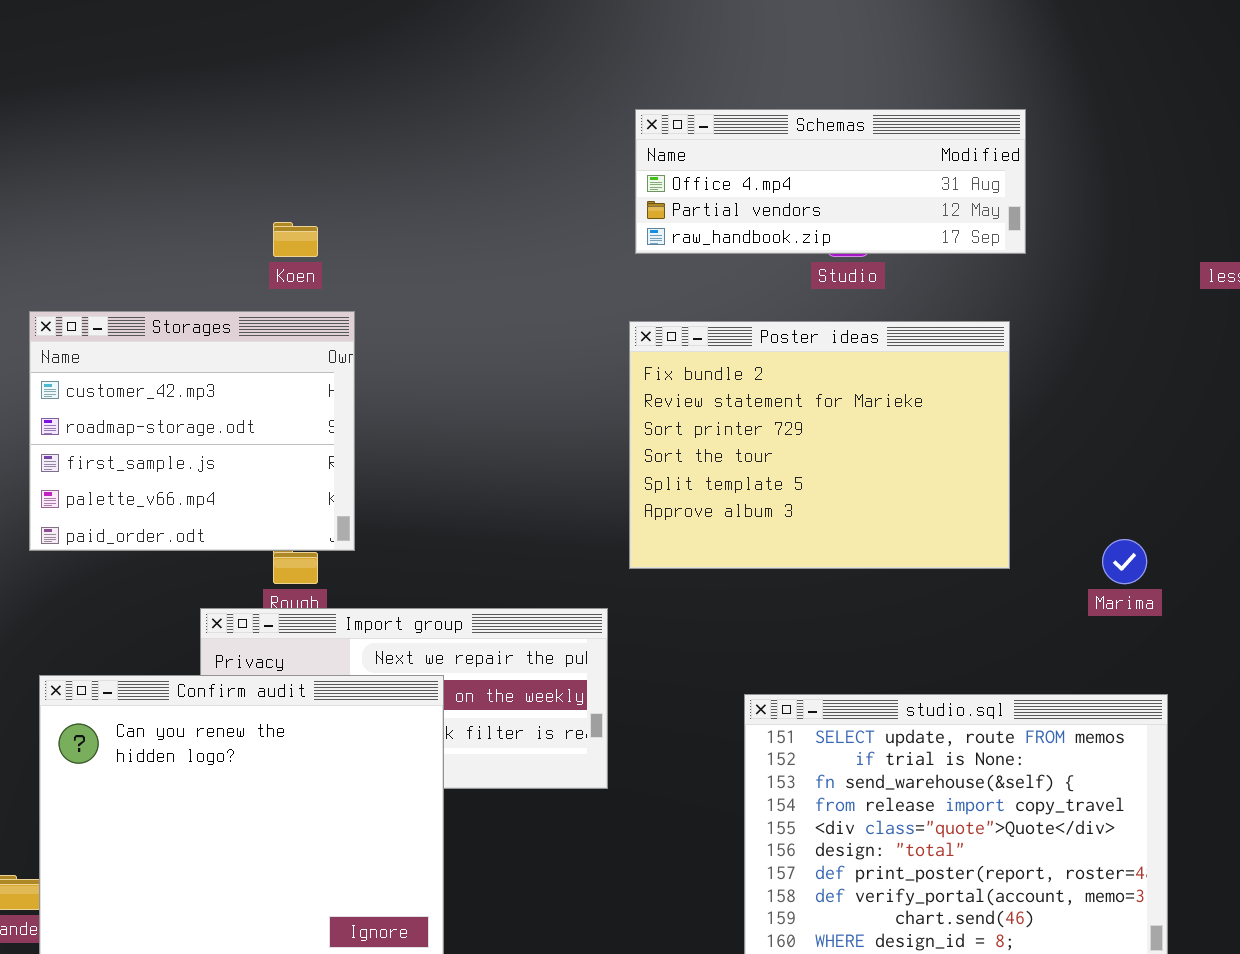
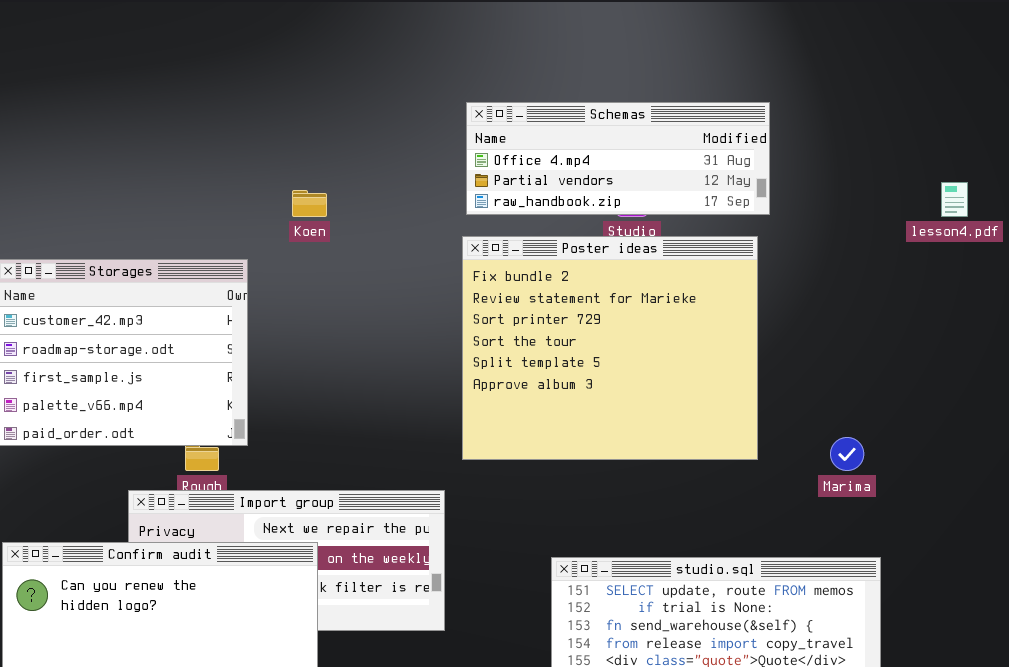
Koen: [273,222,318,257] -> [292,190,327,217], moved
Poster ideas: [629,321,1010,569] -> [462,236,758,460], resized

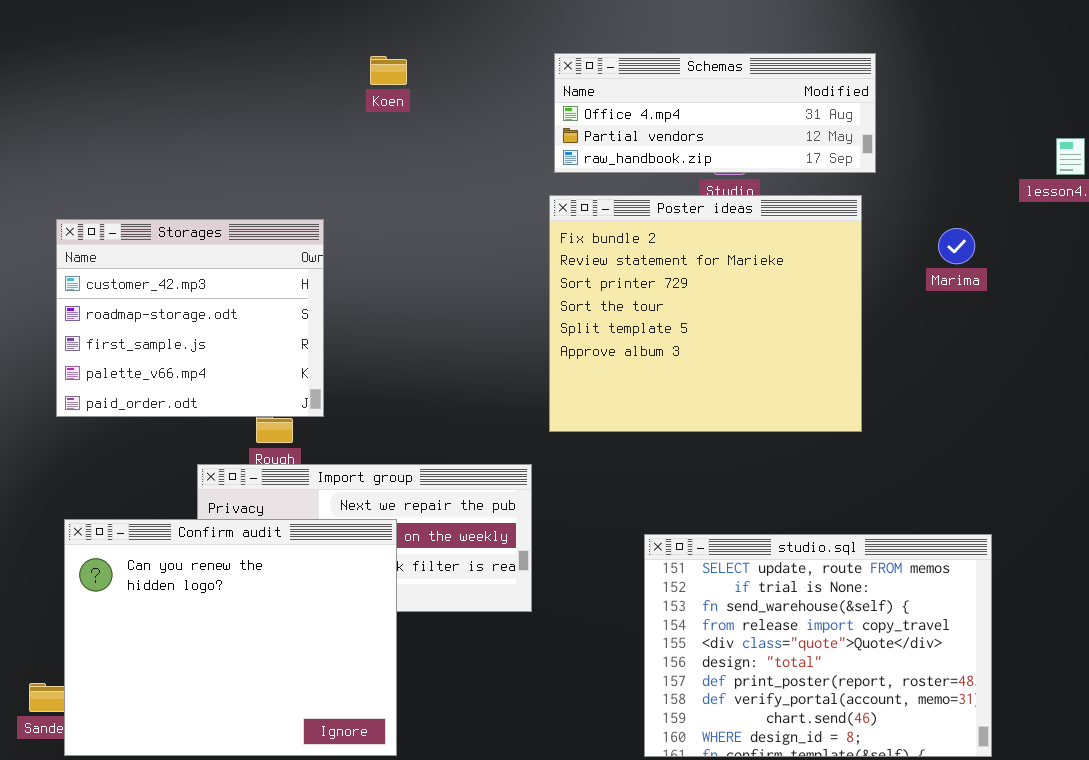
Koen: [292,190,327,217] -> [370,56,407,85], moved
Marima: [830,437,864,471] -> [938,228,975,264], moved

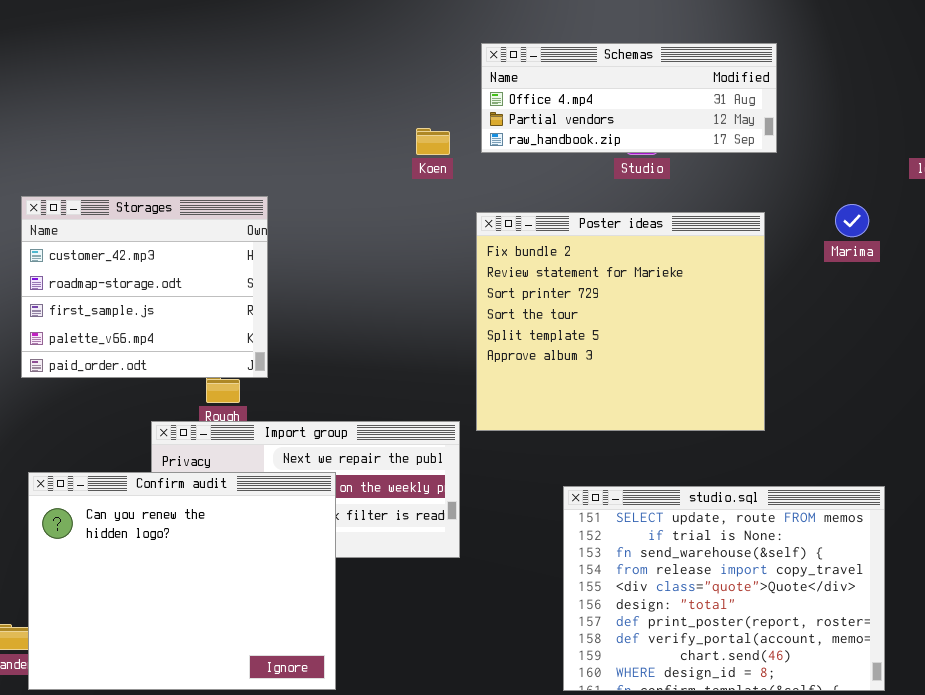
Koen: [370,56,407,85] -> [416,128,450,155], moved
Poster ideas: [549,195,862,432] -> [476,212,765,431], moved

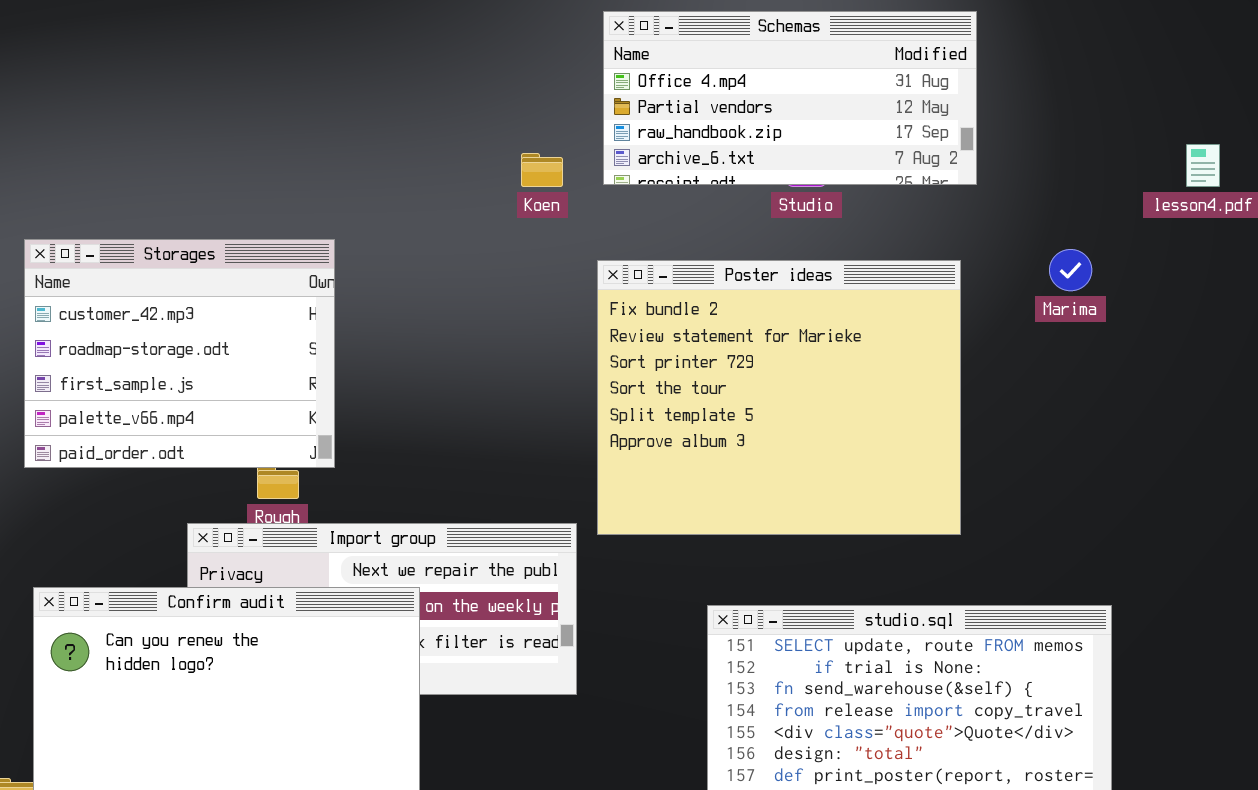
Schemas: [481,43,777,153] -> [603,11,977,185], resized

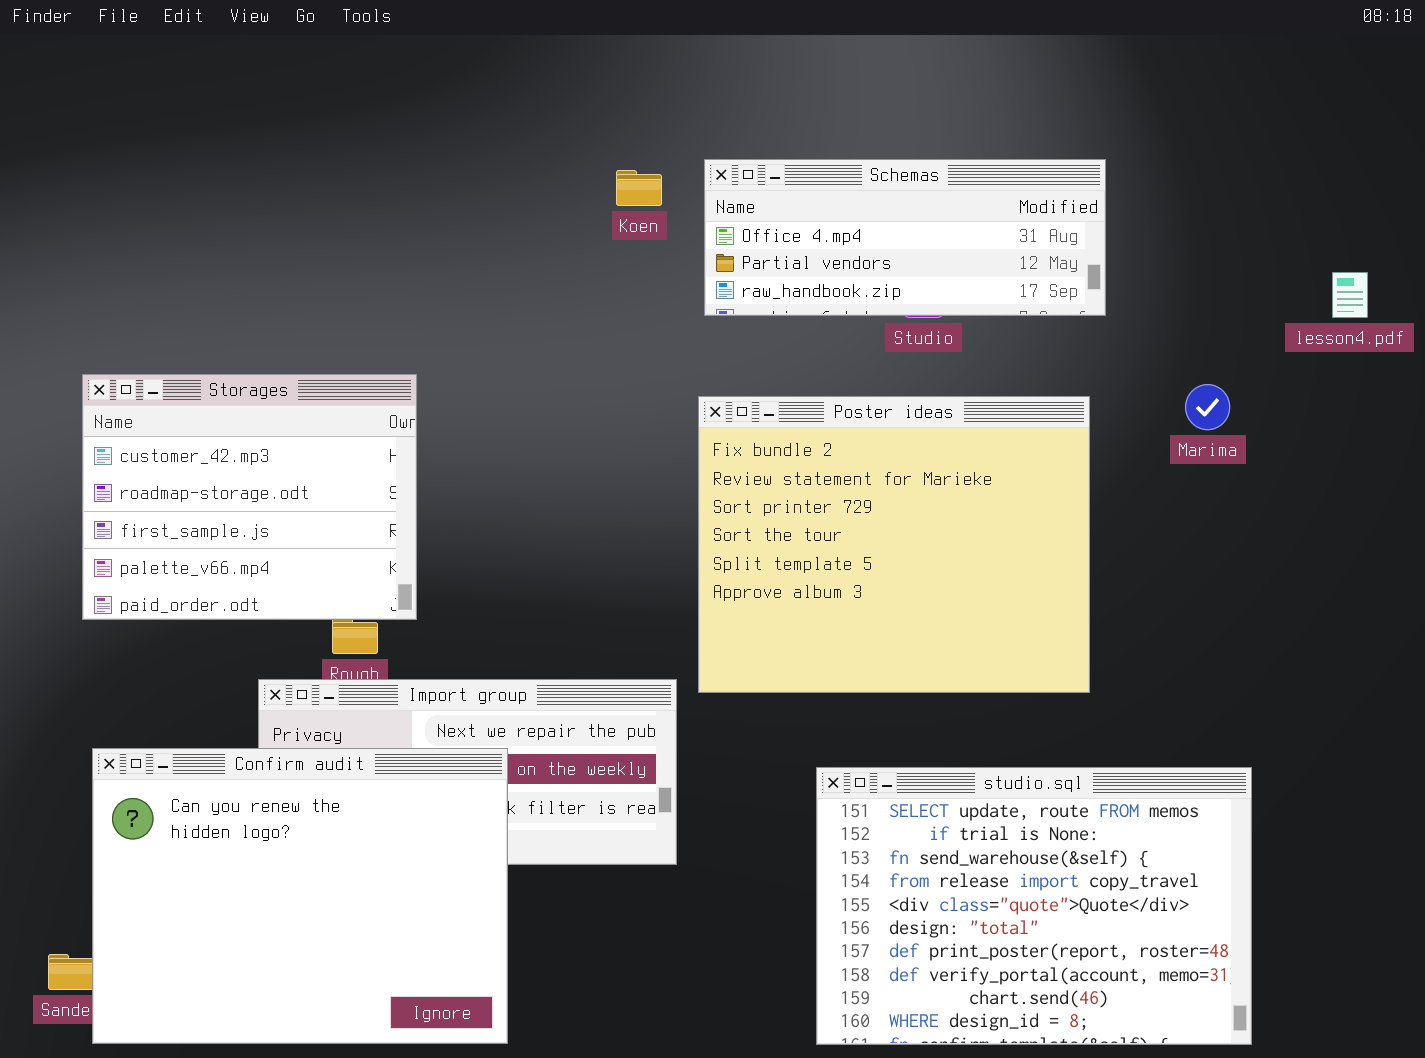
Schemas: [603,11,977,185] -> [704,159,1106,316], resized
Koen: [521,153,563,187] -> [616,170,662,206], moved

